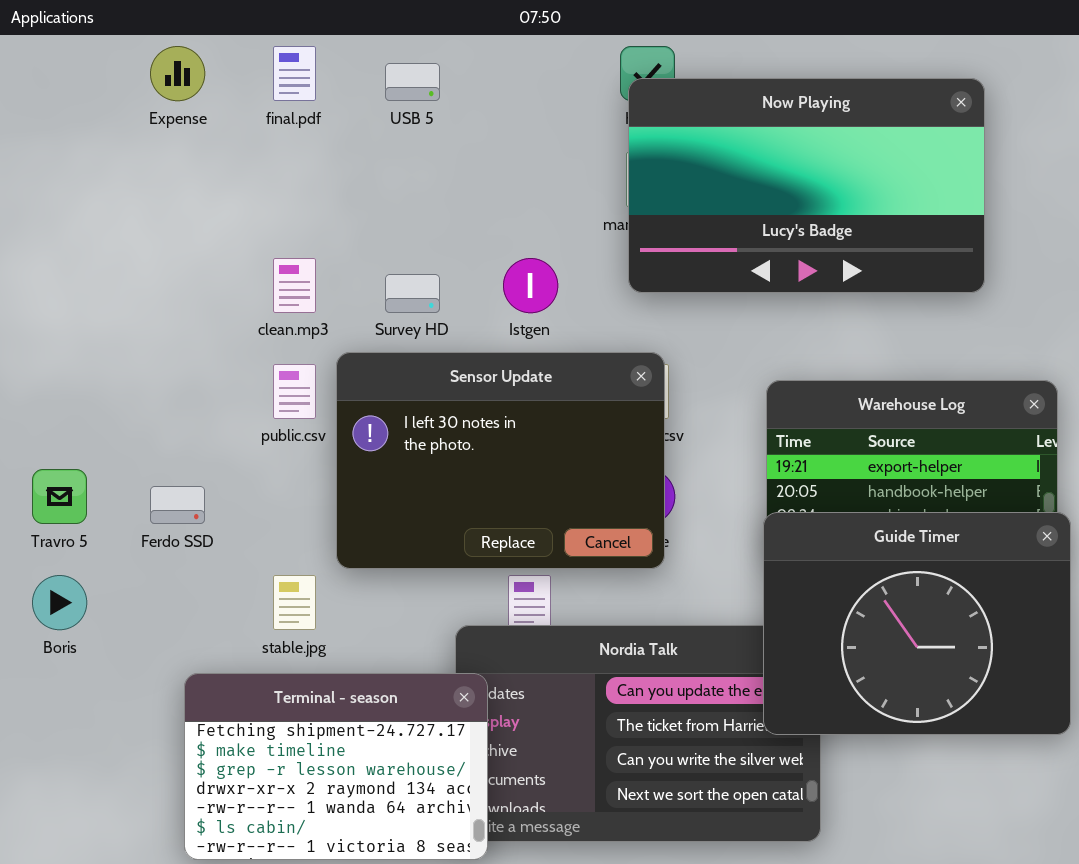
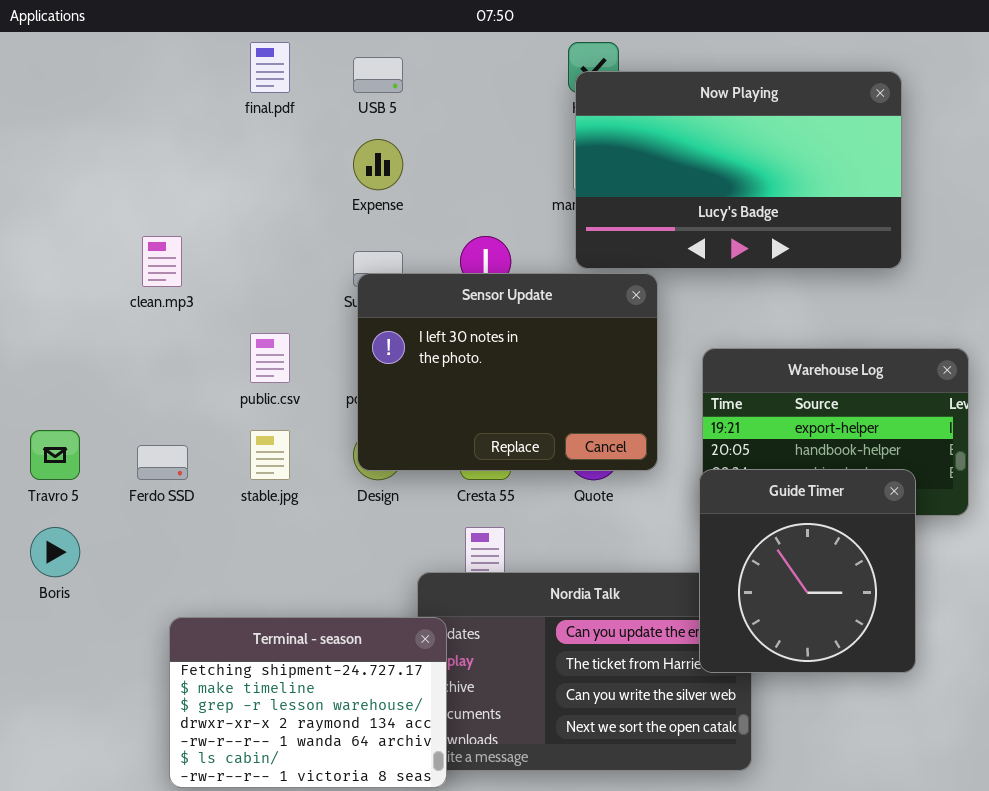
Expense: [150,46,205,101] -> [353,139,403,190], moved
clean.mp3: [273,258,316,313] -> [142,236,182,287], moved
Sensor Update: [336,352,665,569] -> [357,273,658,471], moved
Guide Timer: [763,512,1071,735] -> [699,469,916,673], resized
stable.jpg: [273,575,316,630] -> [250,430,290,480], moved

